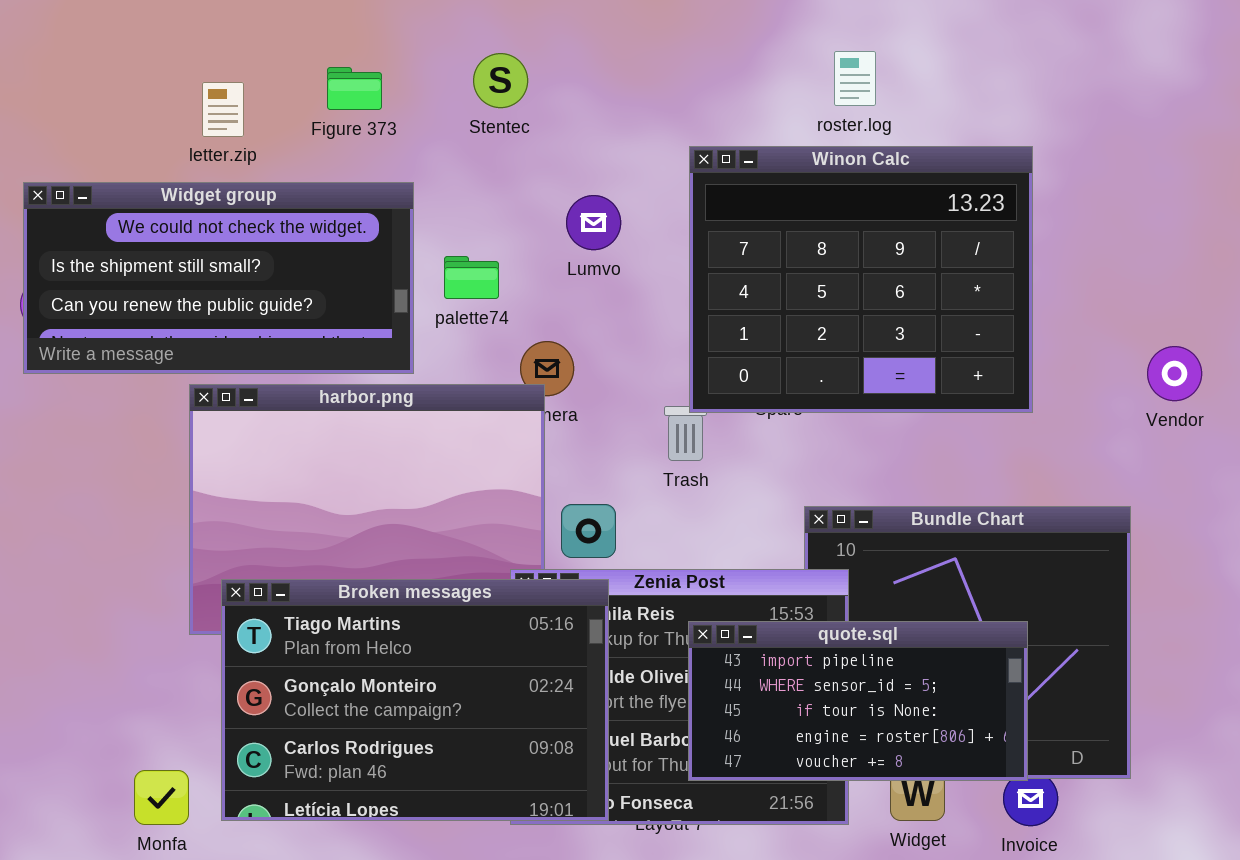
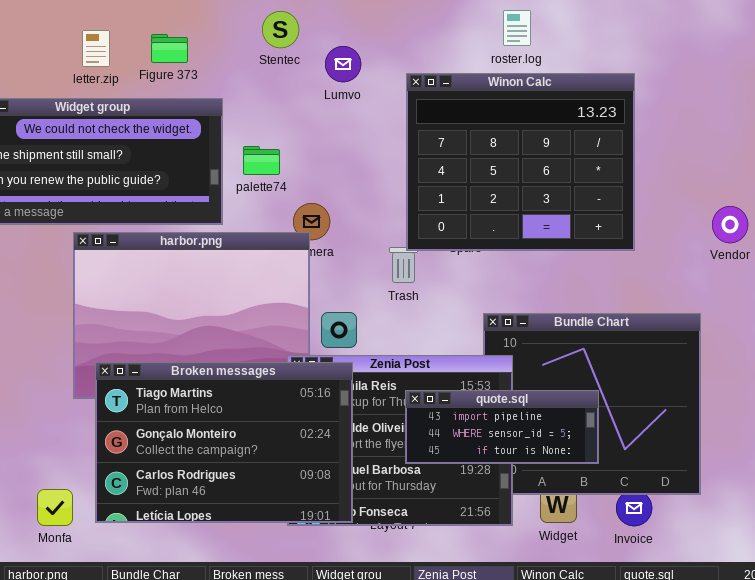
Figure 373: [327,67,382,110] -> [151,34,188,63], moved
Lumvo: [566,195,621,250] -> [325,46,361,82], moved
quote.sql: [688,621,1028,781] -> [405,390,599,464], resized

